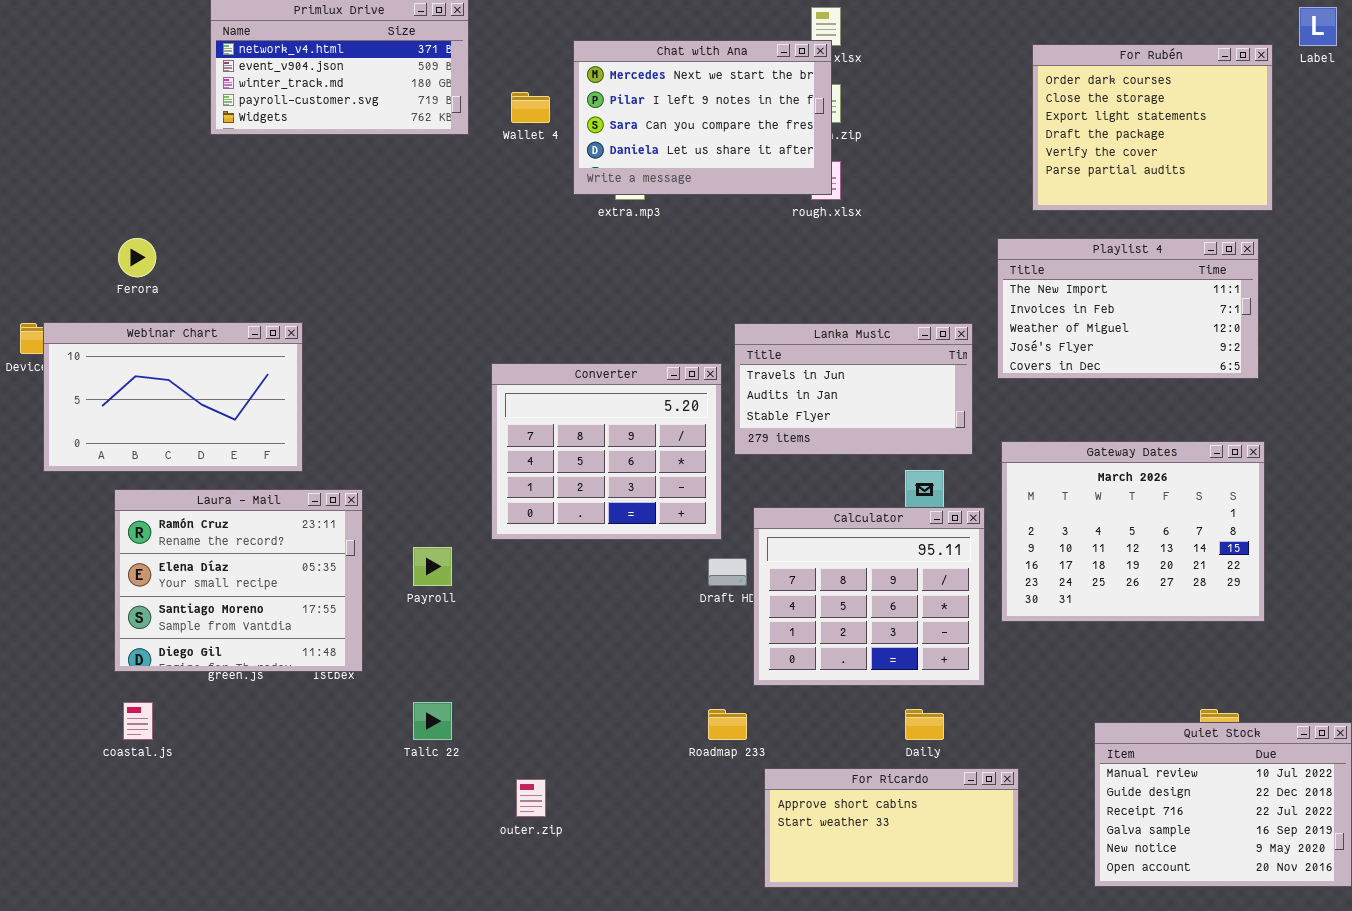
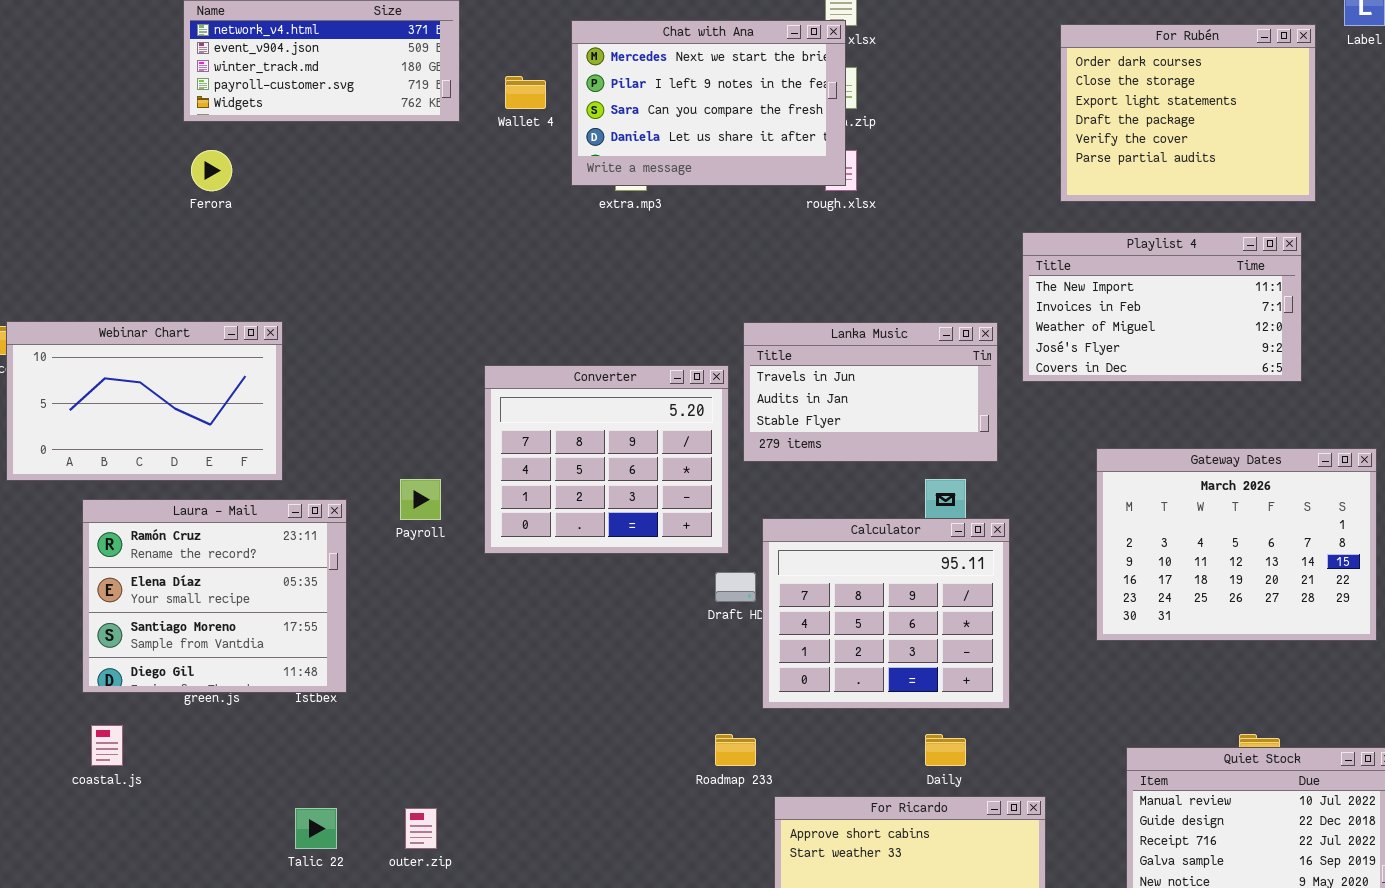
Ferora: [118,238,156,277] -> [191,150,232,191], moved
Gateway Dates: [1001,441,1265,622] -> [1096,448,1377,641], moved
Payroll: [413,547,452,586] -> [400,479,441,520], moved
Talic 22: [413,702,452,740] -> [295,808,337,849], moved
outer.zip: [516,779,546,817] -> [405,808,437,849], moved

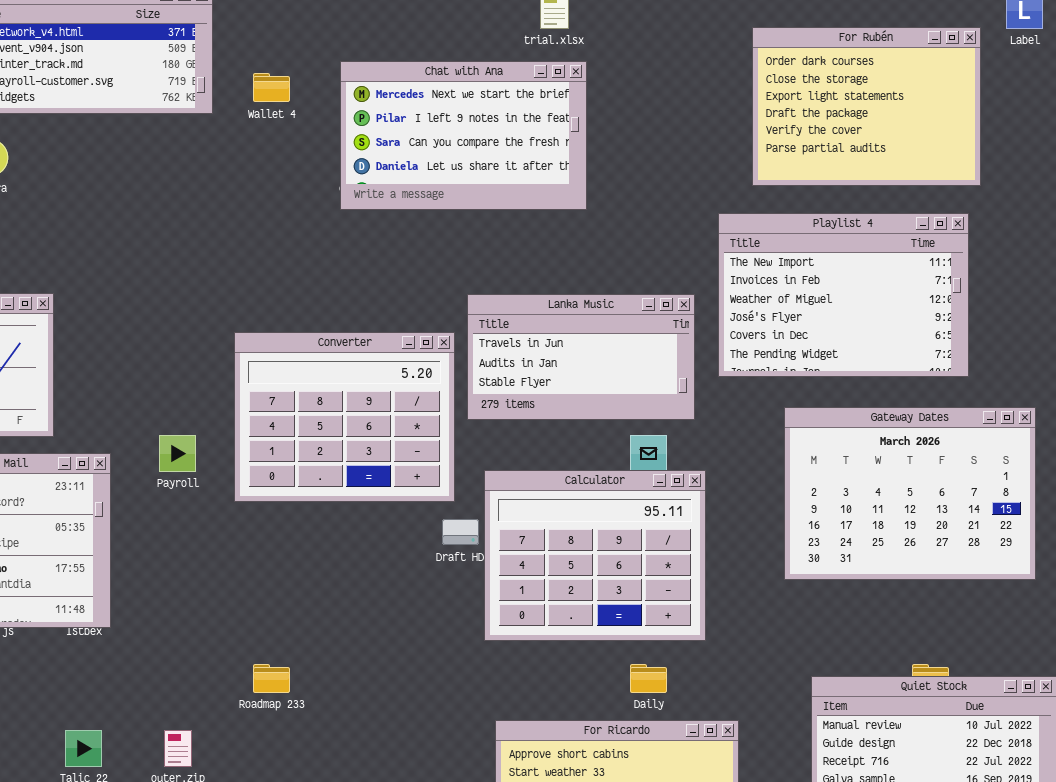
Chat with Ana: [571,20,846,186] -> [340,61,587,210], moved
Playlist 4: [1022,232,1302,382] -> [718,213,969,377], resized
Roadmap 233: [715,734,756,766] -> [253,664,290,693], moved

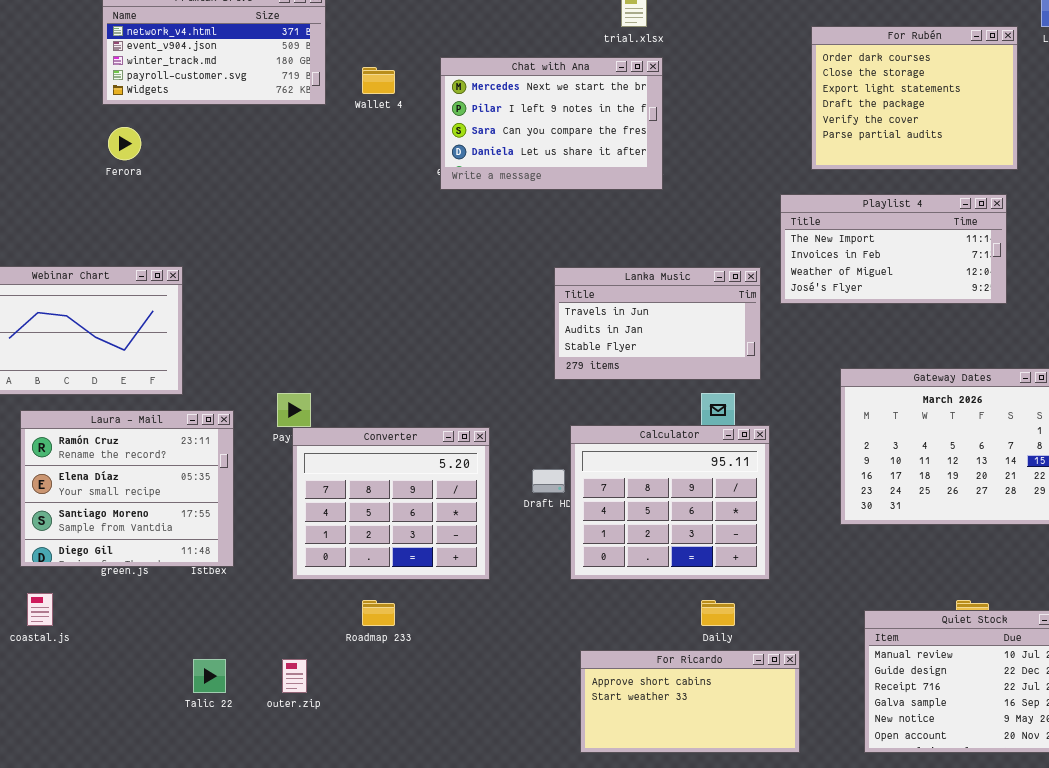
Playlist 4: [718,213,969,377] -> [780,194,1007,304], resized
Converter: [234,332,455,502] -> [292,427,490,580], moved

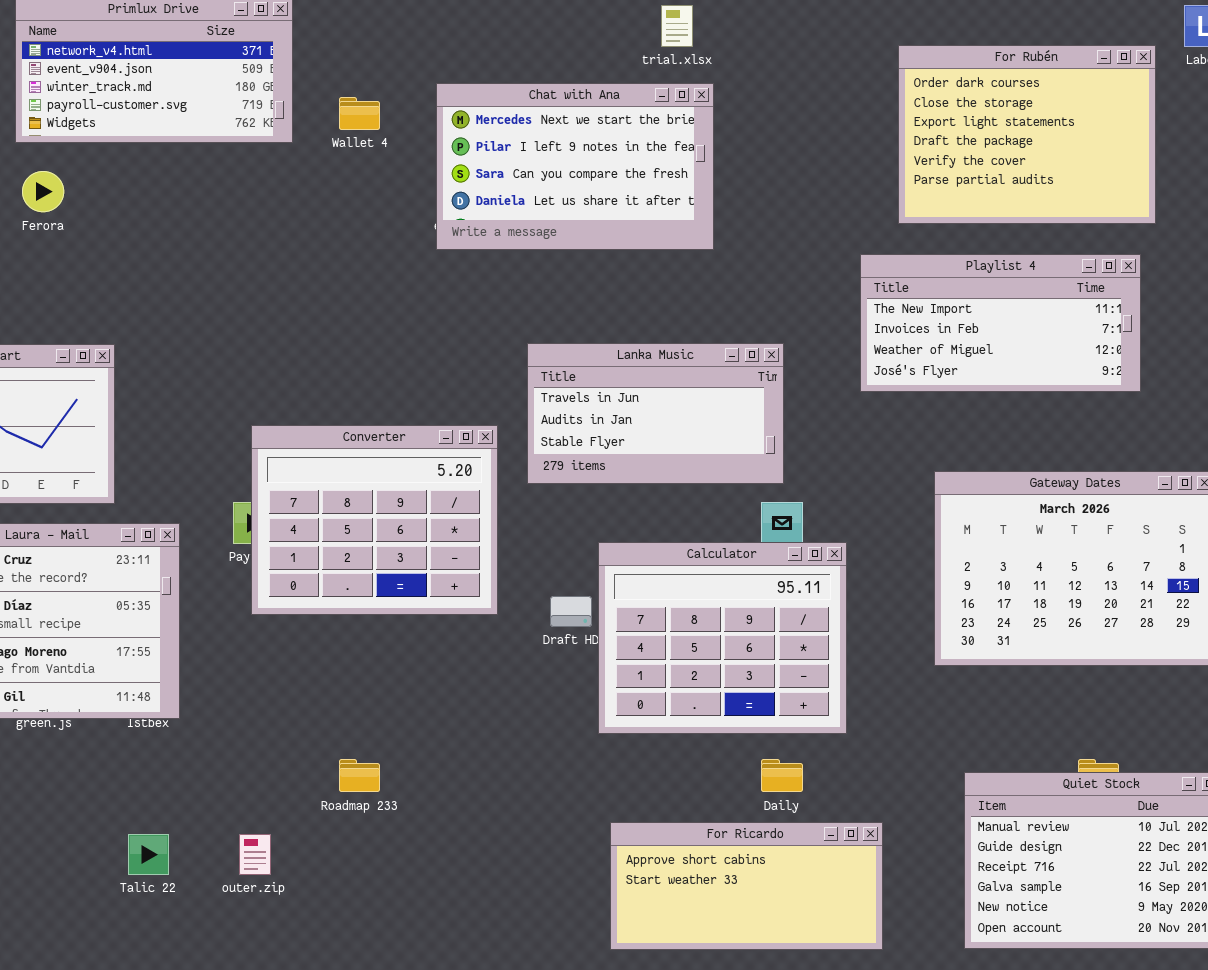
Lanka Music: [554,267,761,380] -> [527,343,784,484], moved
Converter: [292,427,490,580] -> [251,425,498,615], moved

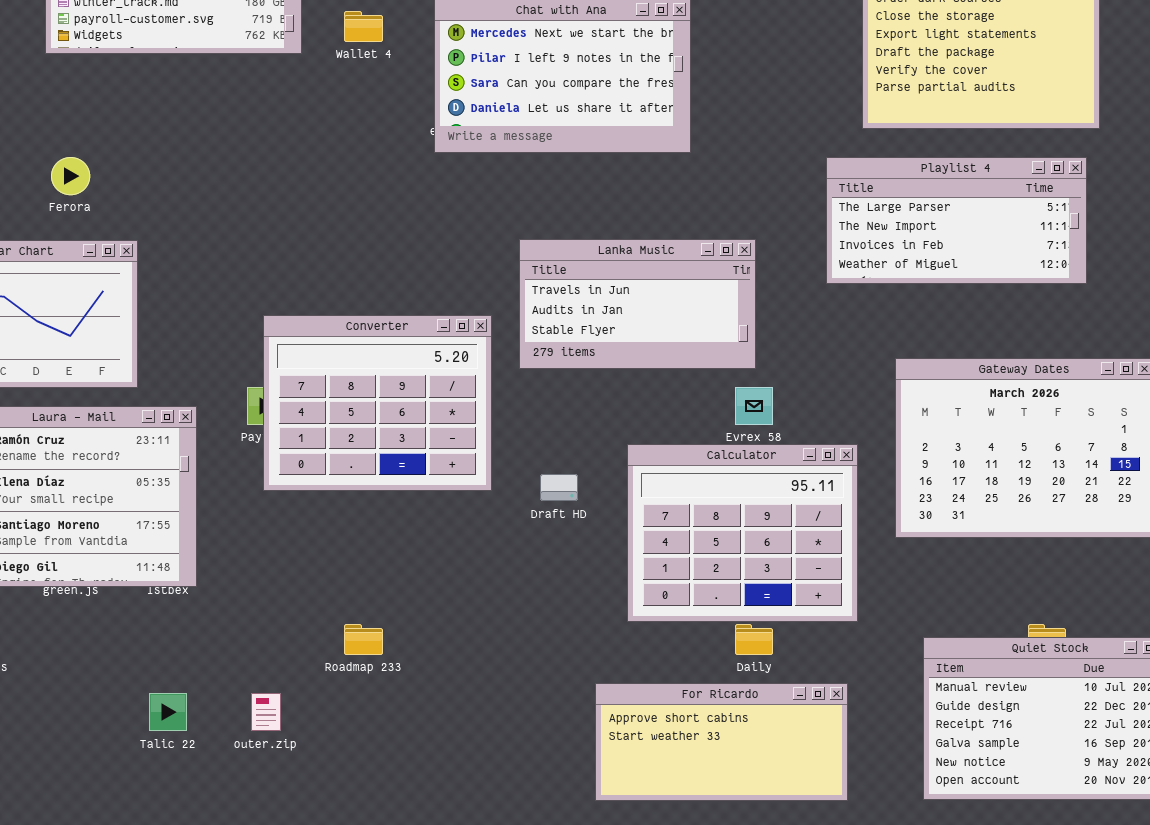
Ferora: [22,171,64,212] -> [51,157,90,195], moved
Playlist 4: [860,254,1141,392] -> [826,157,1087,284], scrolled up 1 row
Calculator: [598,542,847,734] -> [627,444,858,622], moved

